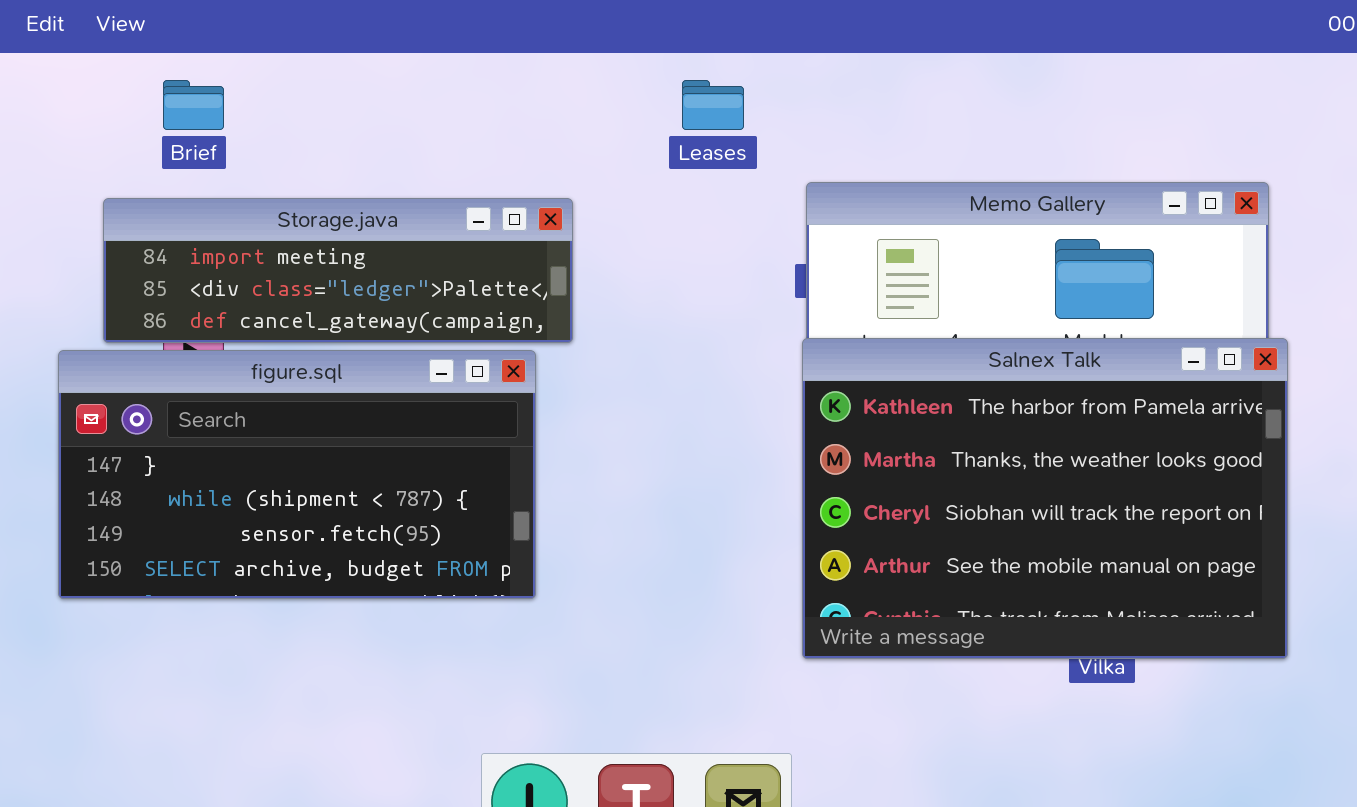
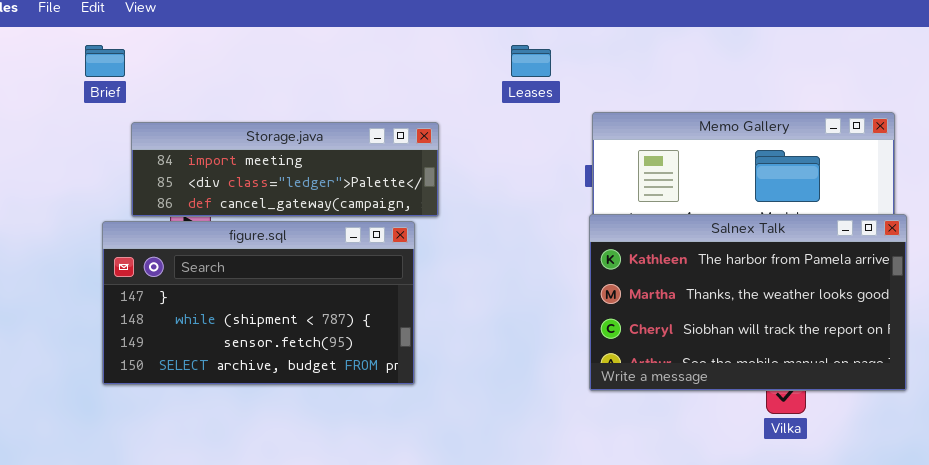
Brief: [163,80,224,130] -> [85,45,125,77], moved
Salnex Talk: [802,338,1288,659] -> [589,214,907,391], resized

